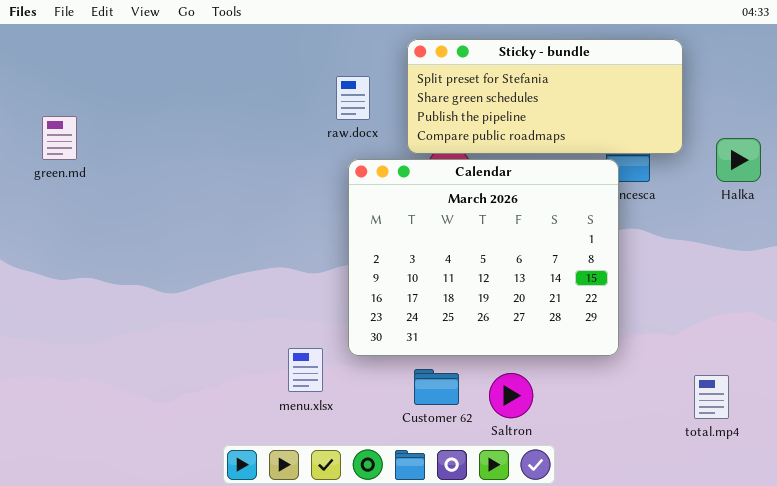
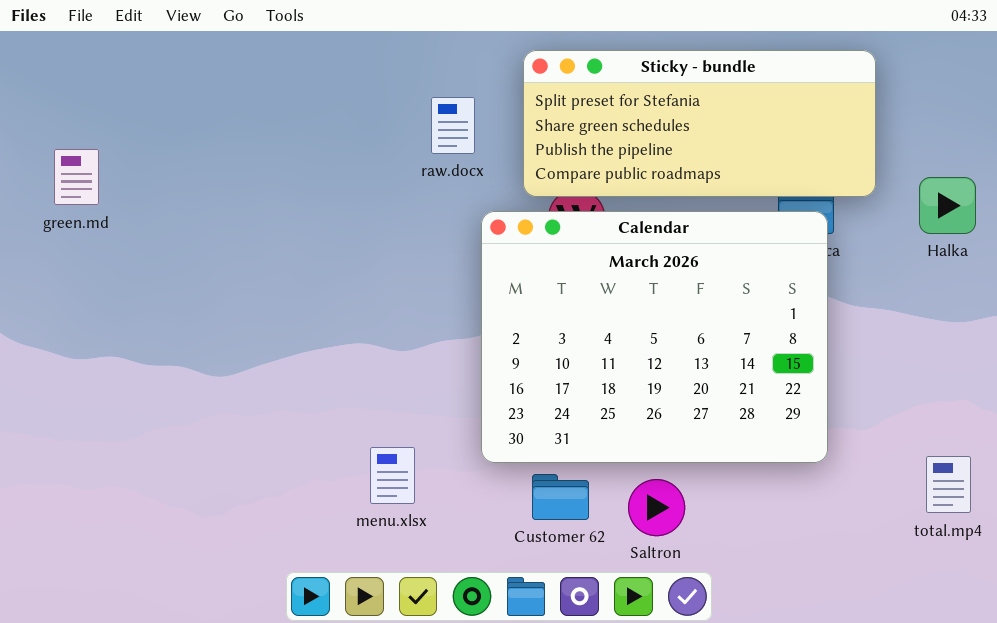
Calendar: [348,159,619,356] -> [481,211,828,463], moved
total.mp4: [694,375,729,419] -> [926,456,971,513], moved

